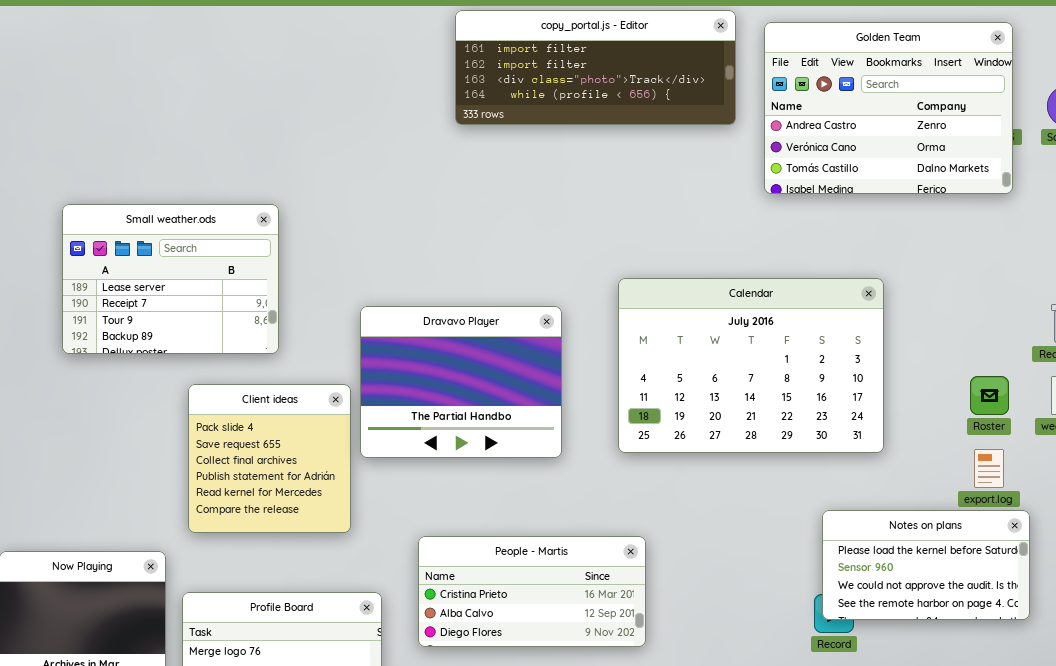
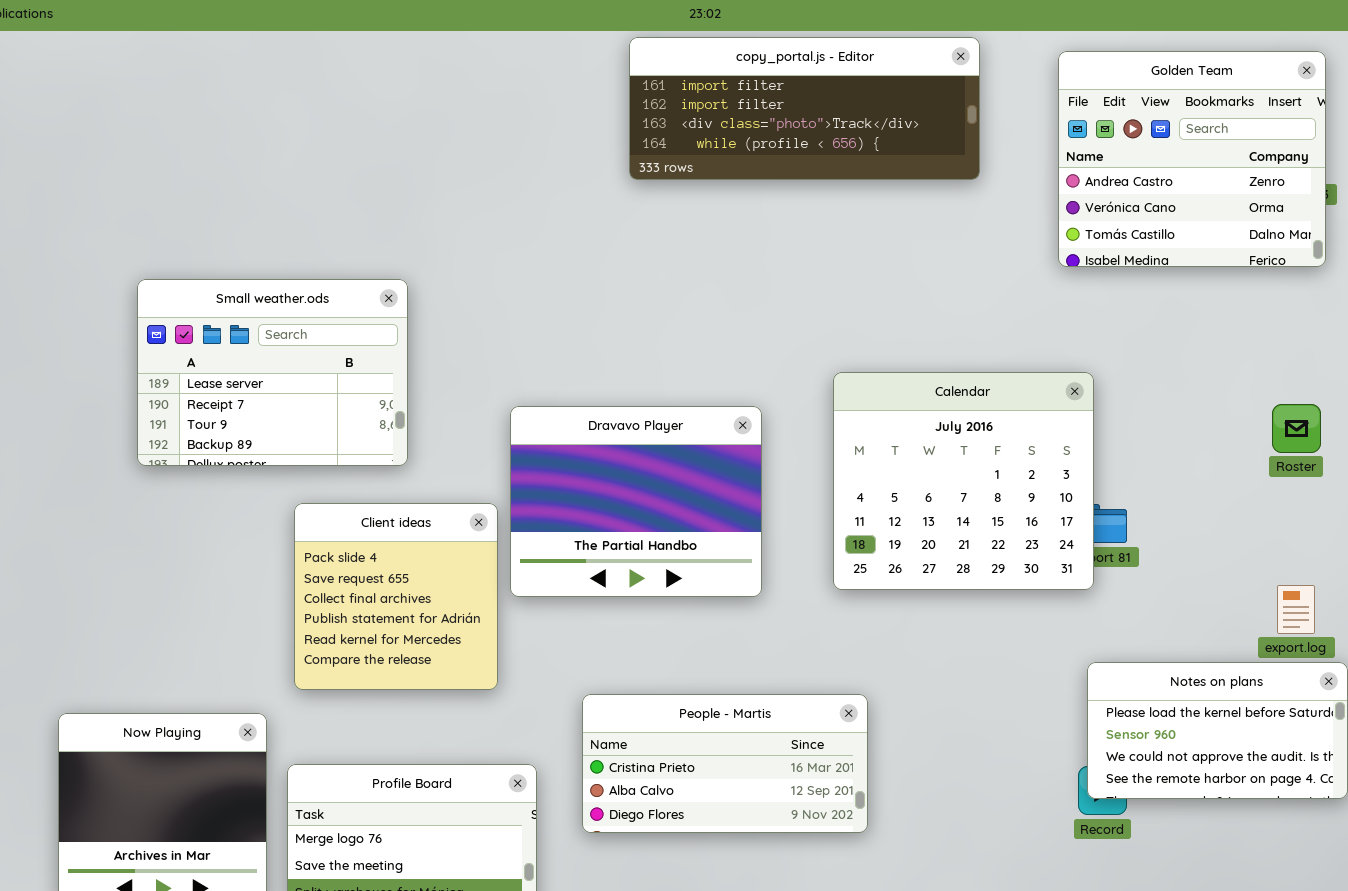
Golden Team: [764,22,1013,194] -> [1058,51,1326,267], resized
Calendar: [618,278,884,453] -> [833,372,1094,590], resized
Roster: [970,376,1009,415] -> [1272,404,1321,453], moved

